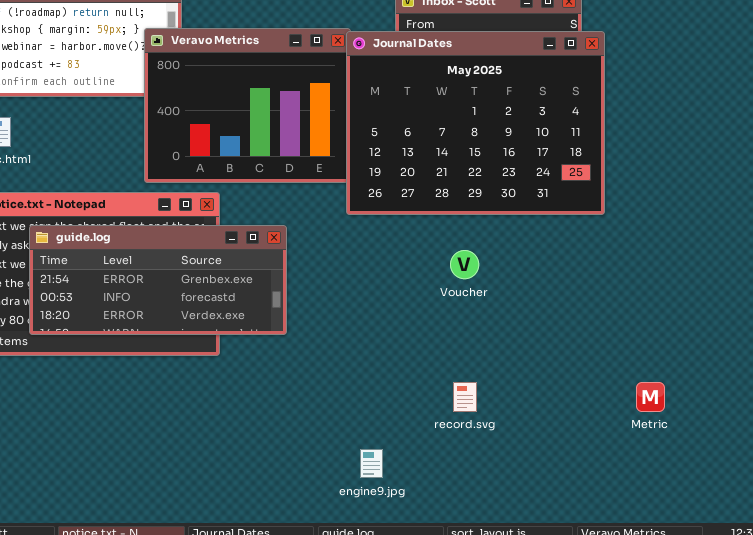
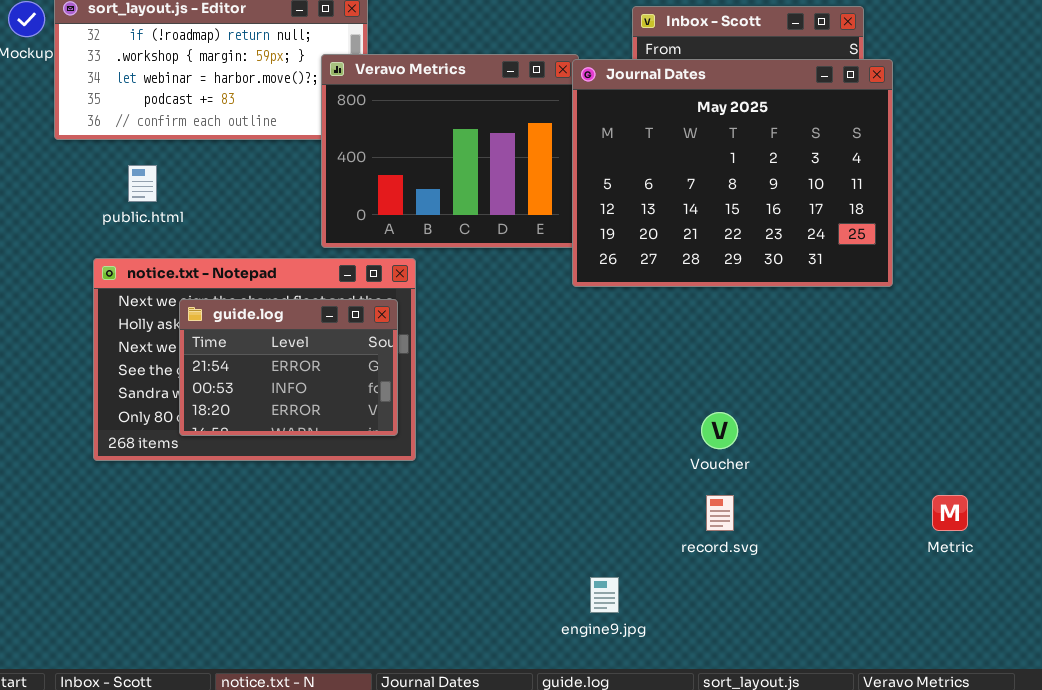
guide.log: [29,225,287,335] -> [179,299,398,436], resized
Voucher: [450,250,479,279] -> [701,412,738,449], moved

